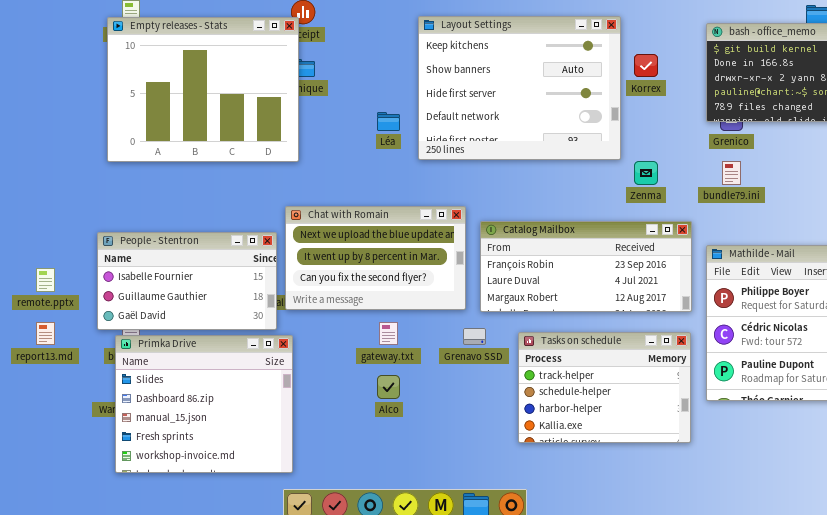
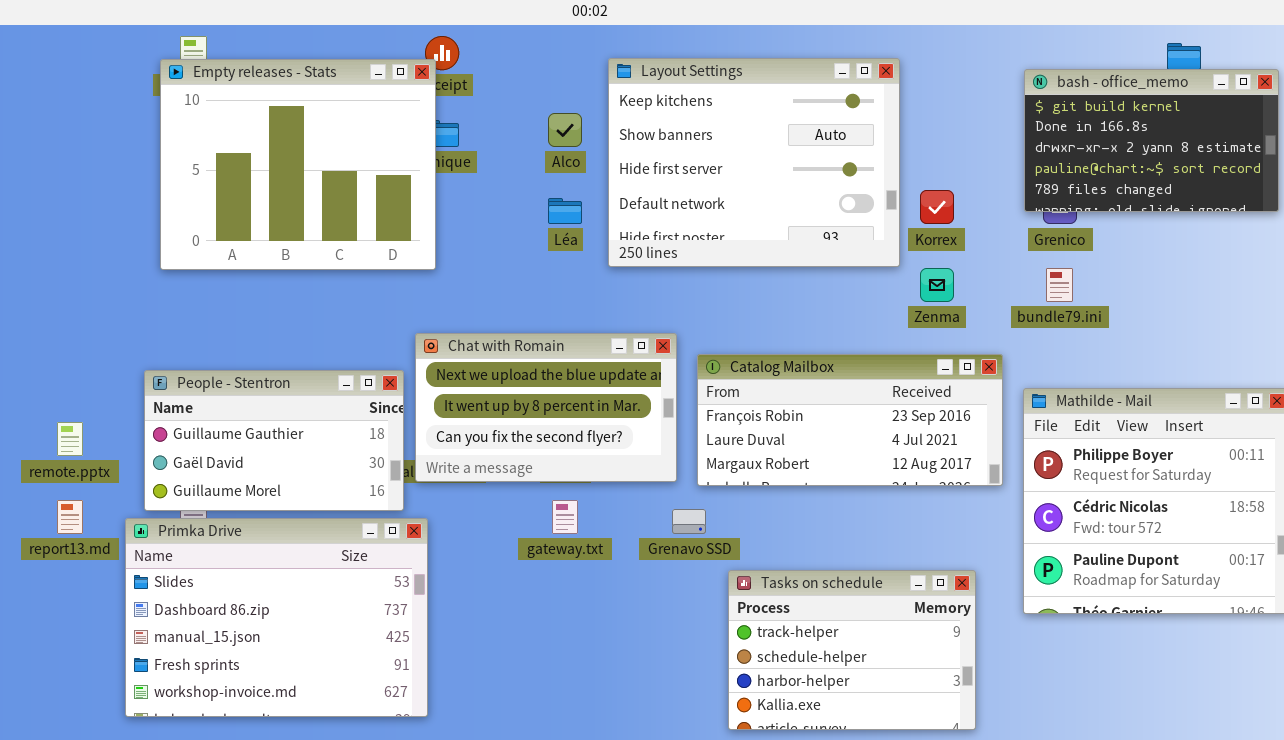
Korrex: [634,54,658,77] -> [920,190,954,224], moved
People - Stentron: [97,232,277,330] -> [144,370,404,511], scrolled down 1 row
Tasks on schedule: [518,332,691,443] -> [728,570,976,730], moved
Primka Drive: [115,335,293,473] -> [125,518,428,717], resized
Alco: [377,375,400,399] -> [548,113,582,147], moved

